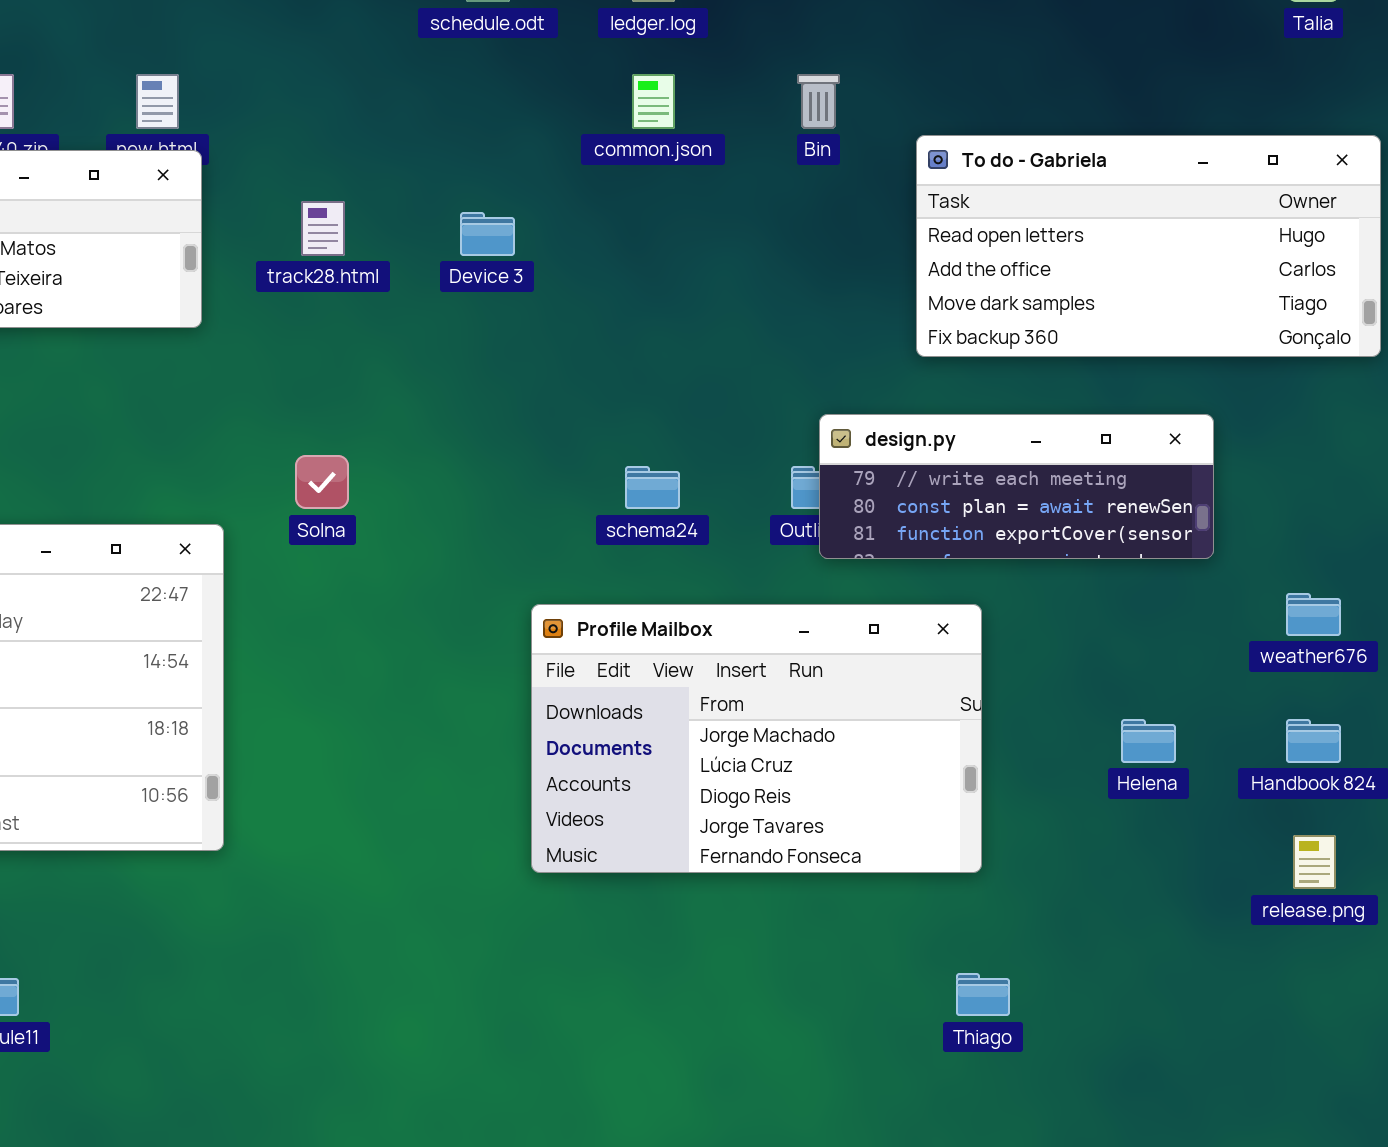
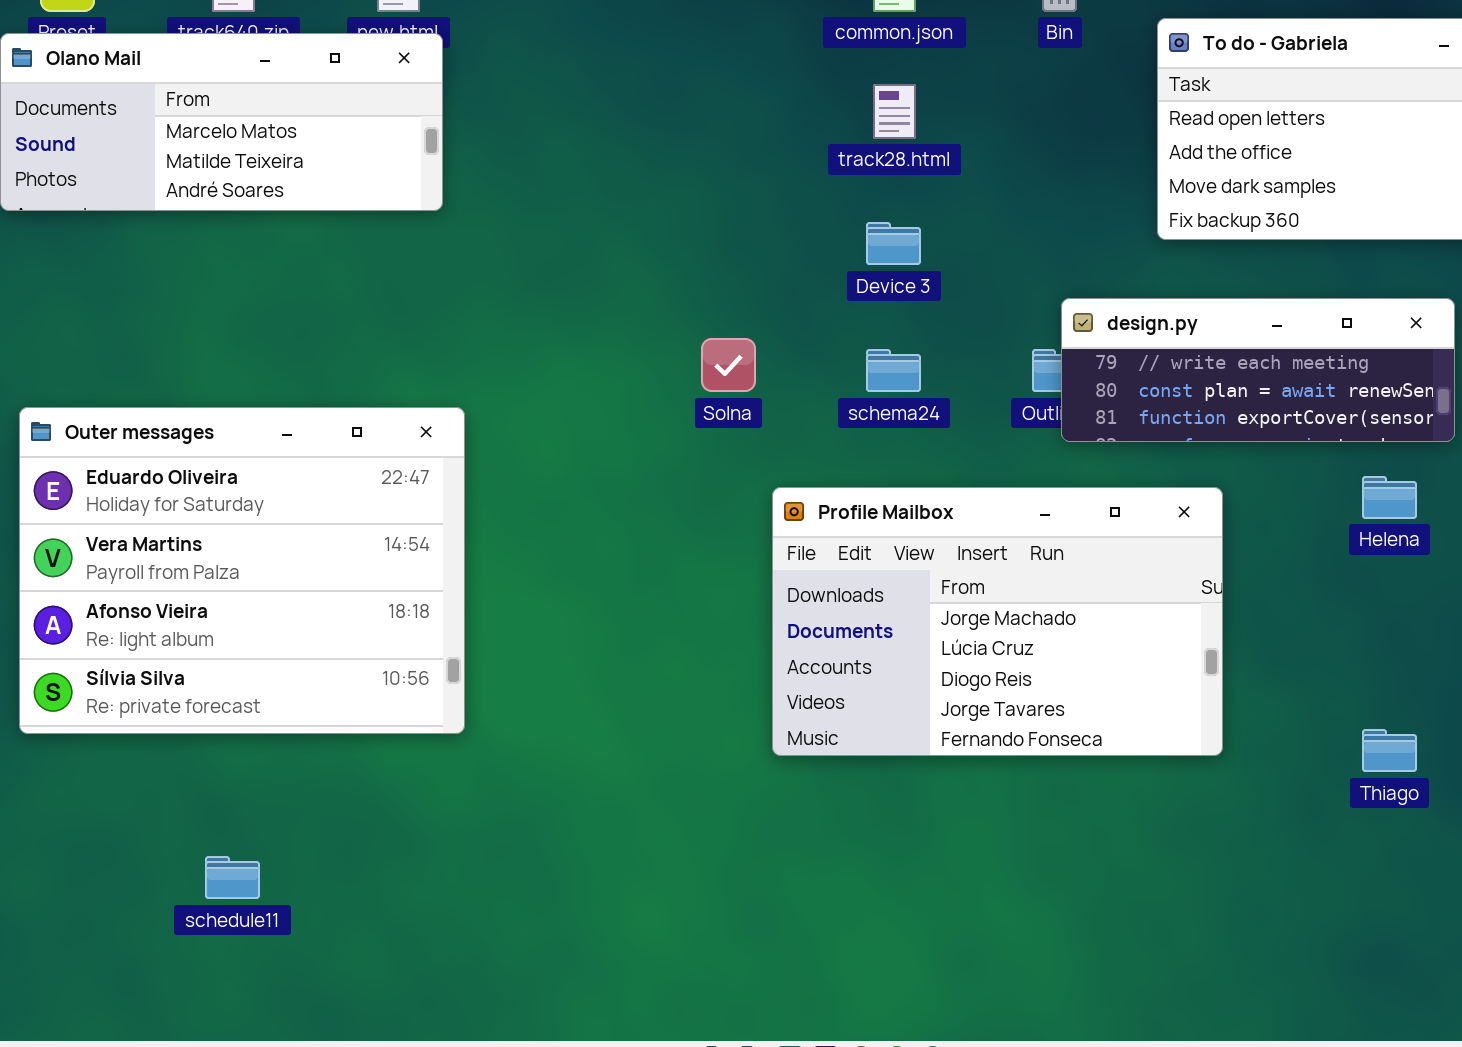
track28.html: [301,201,345,256] -> [873,84,916,139], moved
Device 3: [460,212,515,256] -> [866,222,921,265], moved
Solna: [295,455,349,509] -> [701,338,756,392], moved
Helena: [1121,719,1176,763] -> [1362,476,1417,519], moved
Thiago: [956,973,1010,1016] -> [1362,729,1417,772], moved

